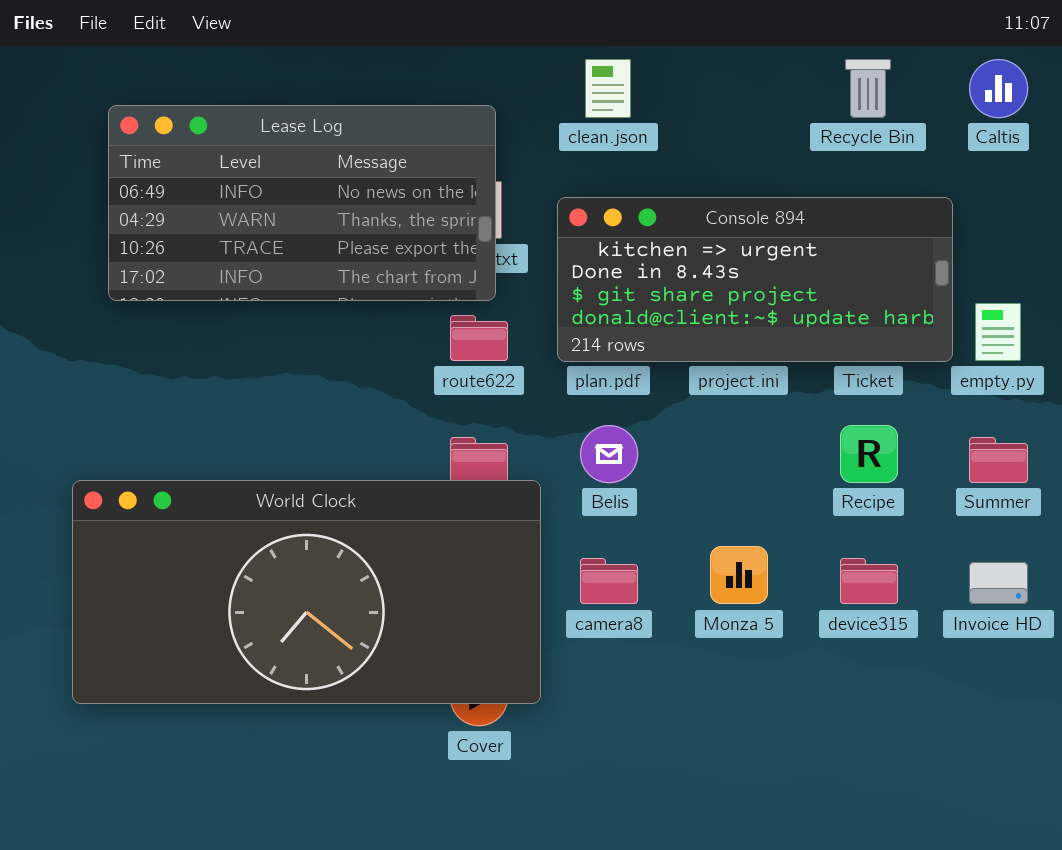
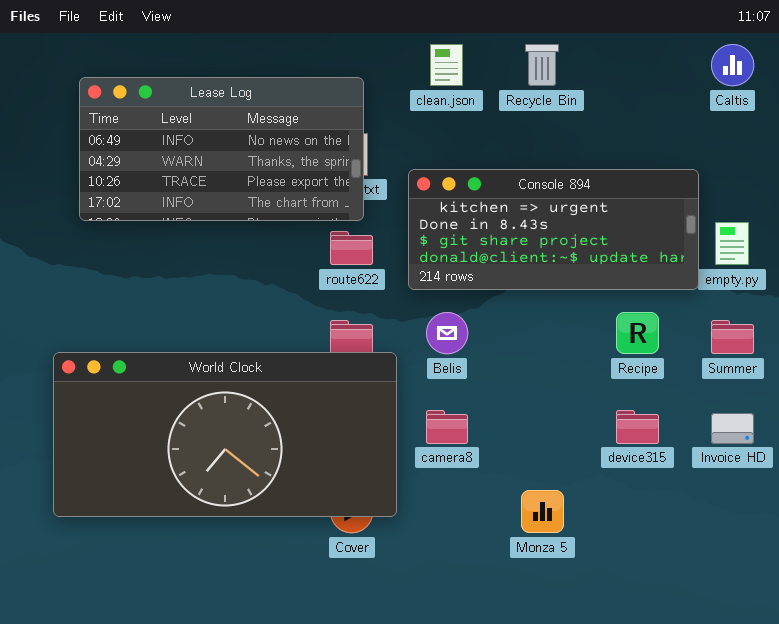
Recycle Bin: [845,59,891,118] -> [525,44,559,86], moved
Console 894: [557,197,953,362] -> [408,169,699,290], moved
Monza 5: [710,546,768,604] -> [521,490,564,533], moved

